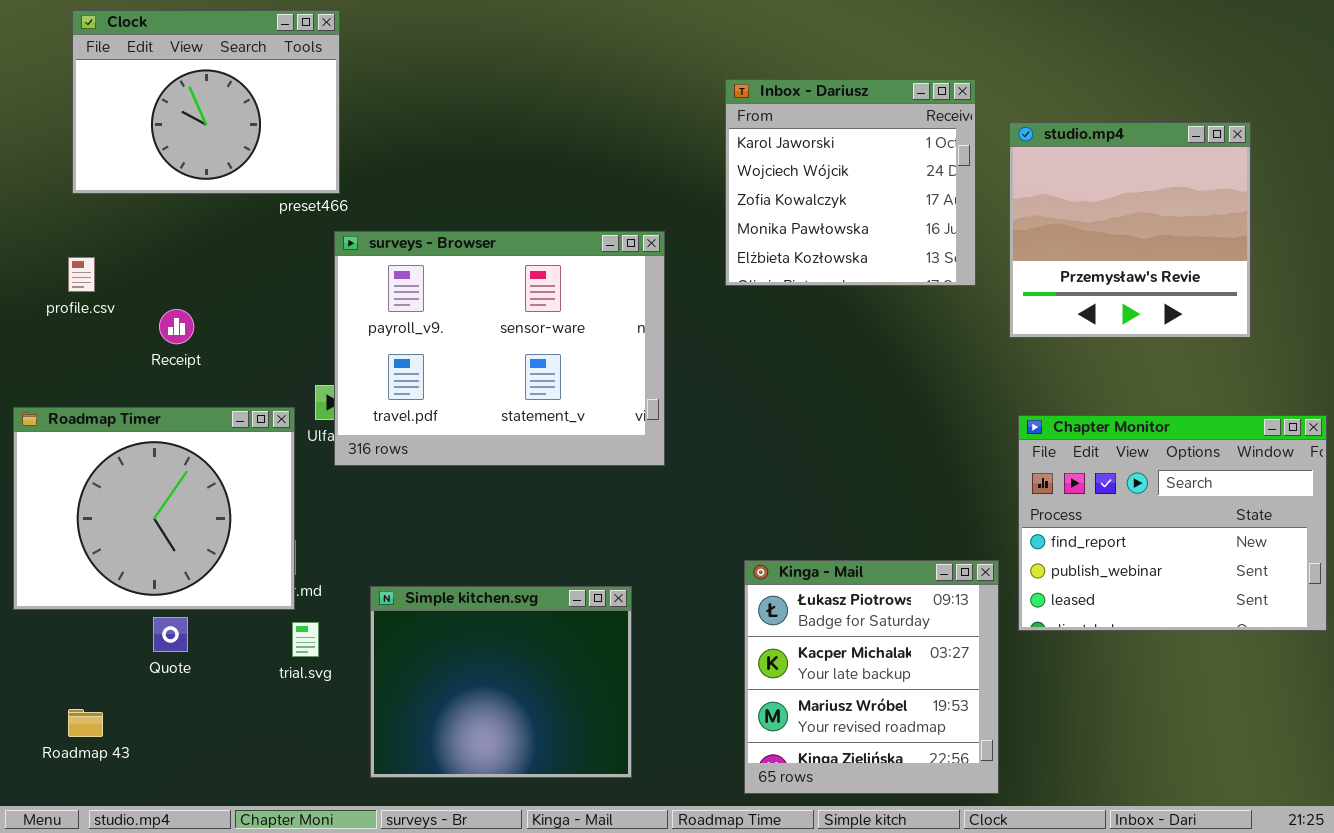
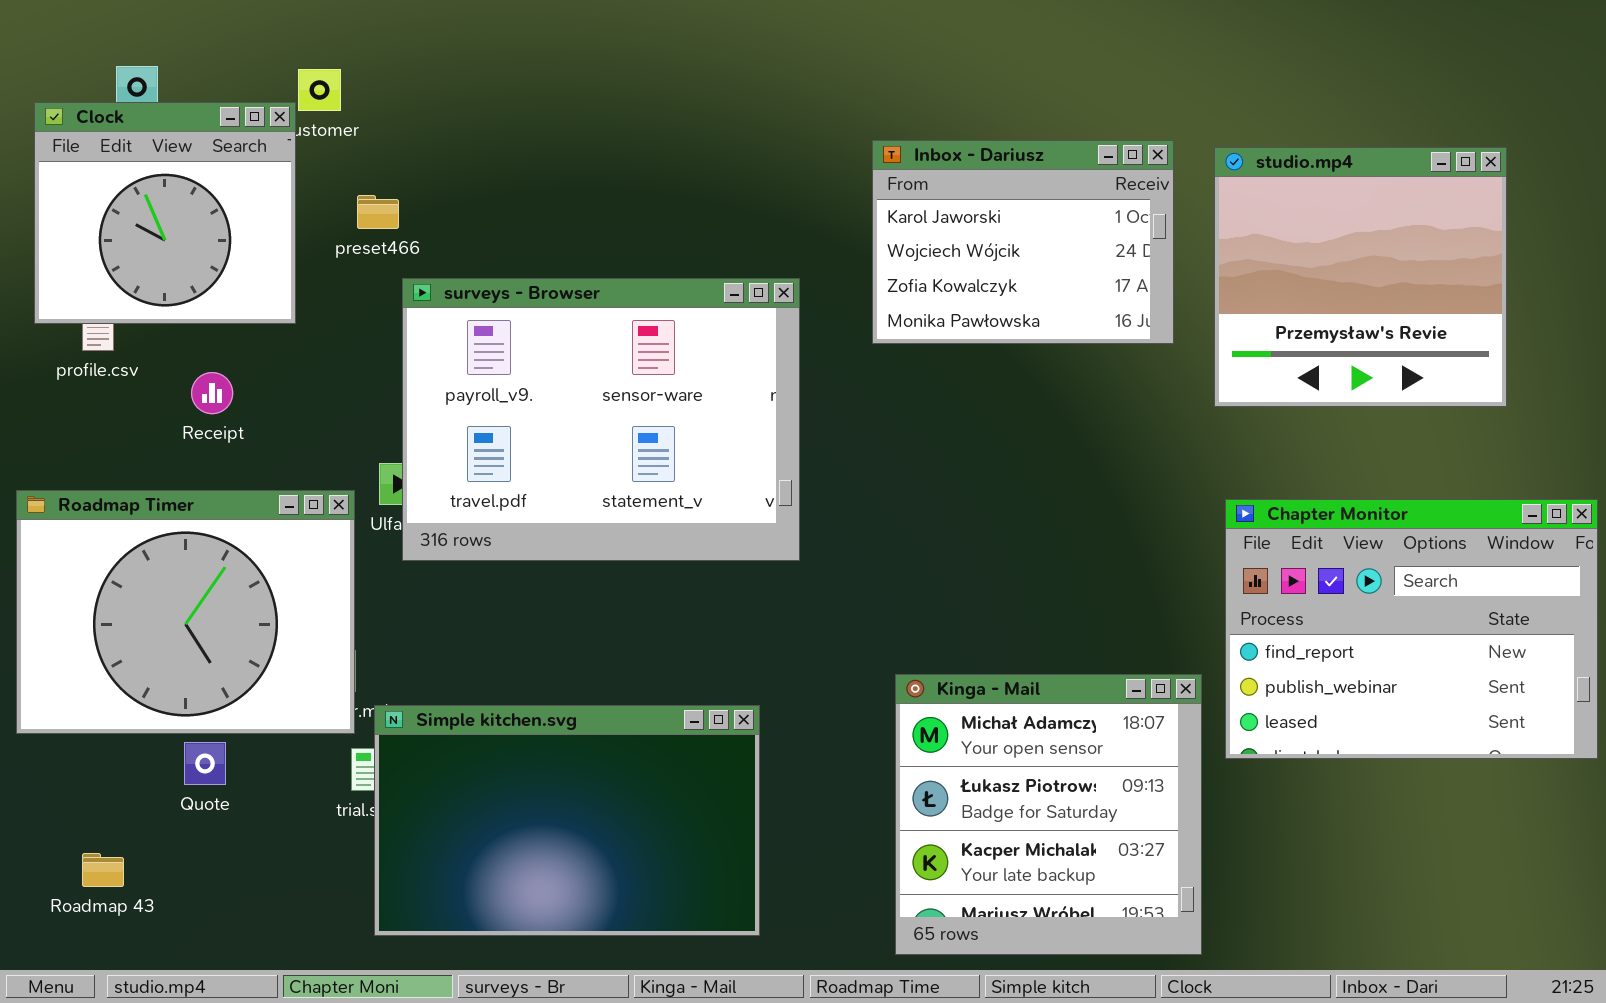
Clock: [72,10,340,194] -> [34,102,296,324], moved, resized
Inbox - Dariusz: [725,79,976,286] -> [872,140,1174,344], resized
Kinga - Mail: [744,560,999,794] -> [895,674,1202,955], scrolled up 1 row
Simple kitchen.svg: [370,586,632,778] -> [374,705,760,936], resized

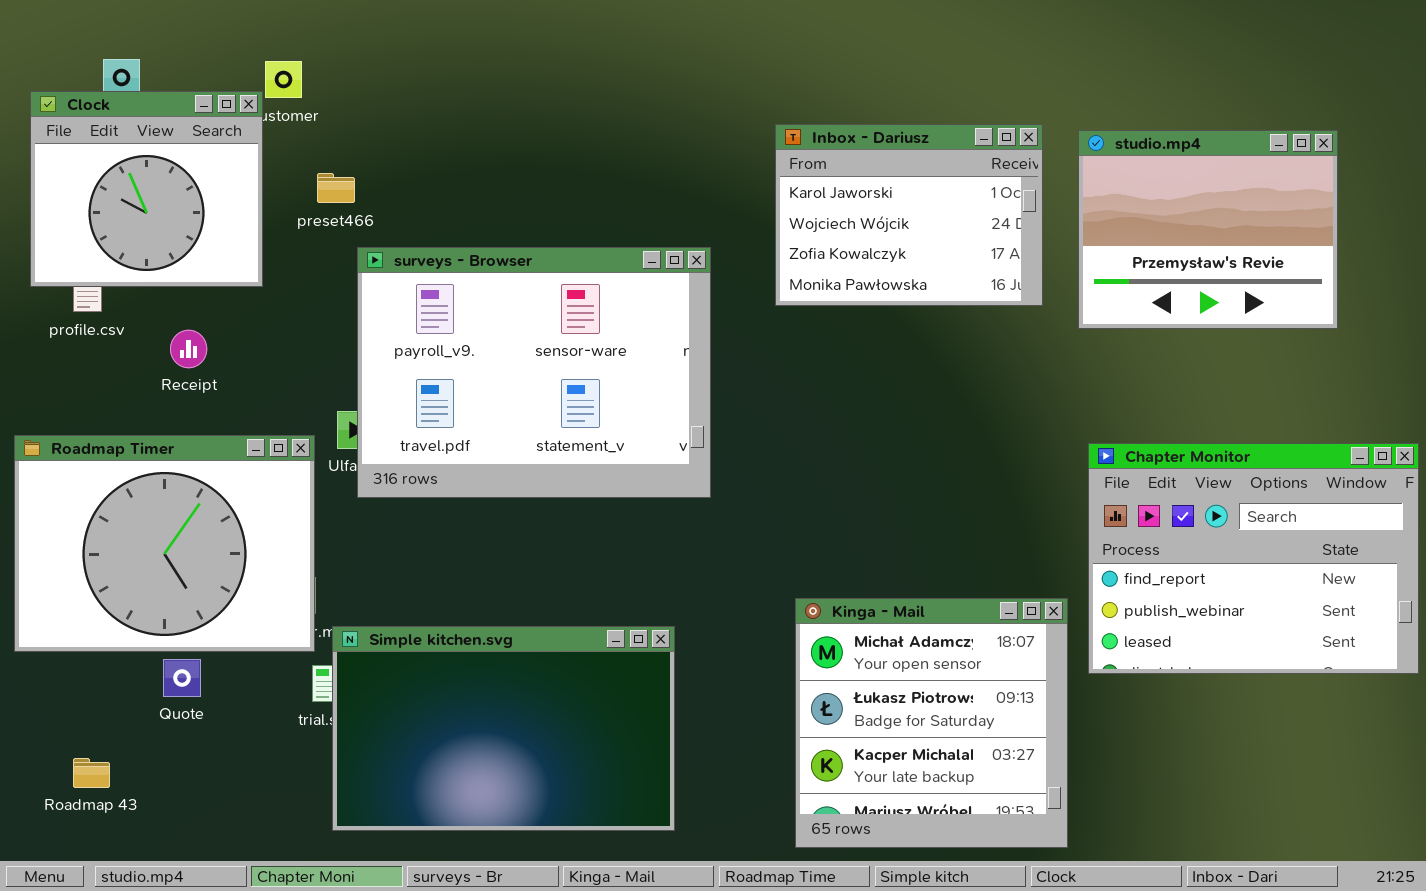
studio.mp4: [1214,147,1507,407] -> [1078,130,1338,329], resized

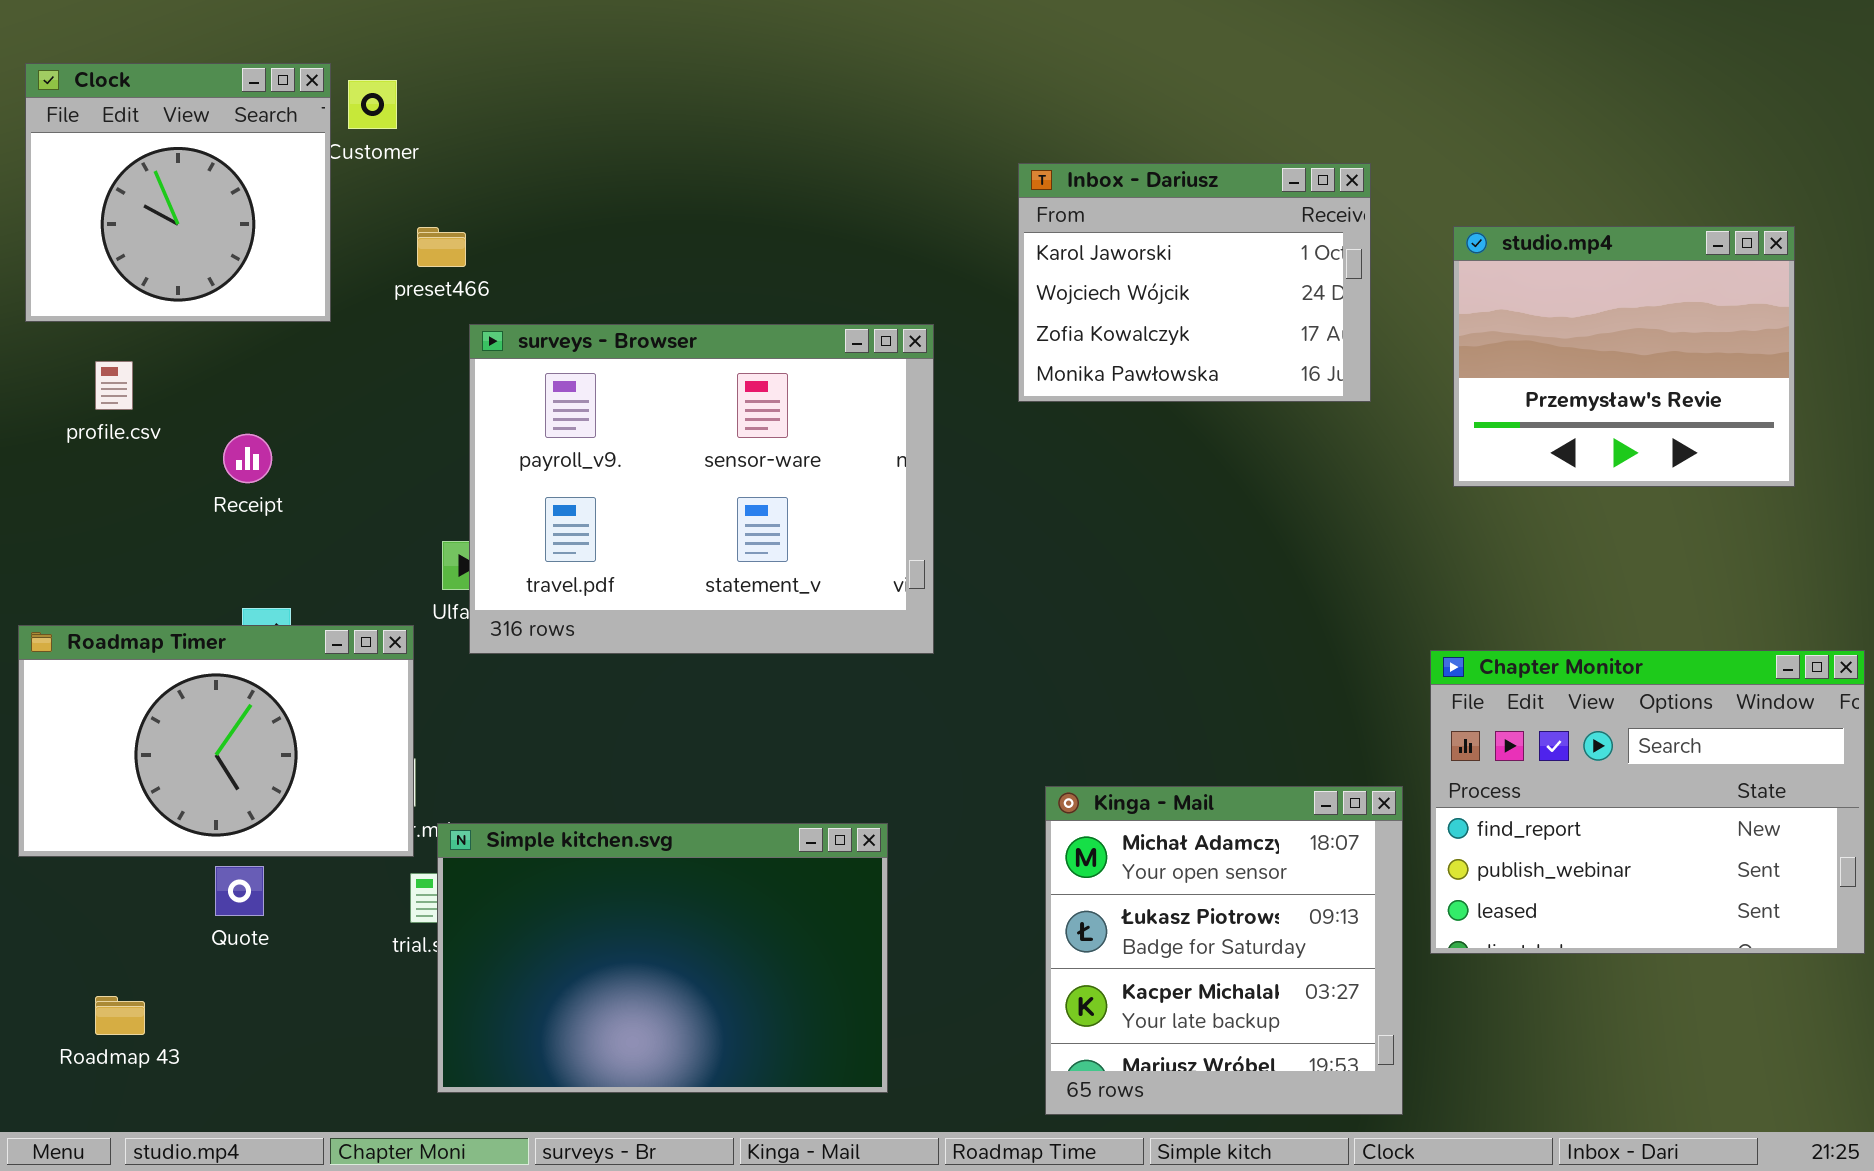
Clock: [30,91,263,287] -> [25,63,331,322], moved
studio.mp4: [1078,130,1338,329] -> [1453,226,1795,487], moved
Roadmap Timer: [14,435,315,652] -> [18,625,414,857], resized
Chapter Monitor: [1088,443,1419,674] -> [1430,650,1865,954], moved

